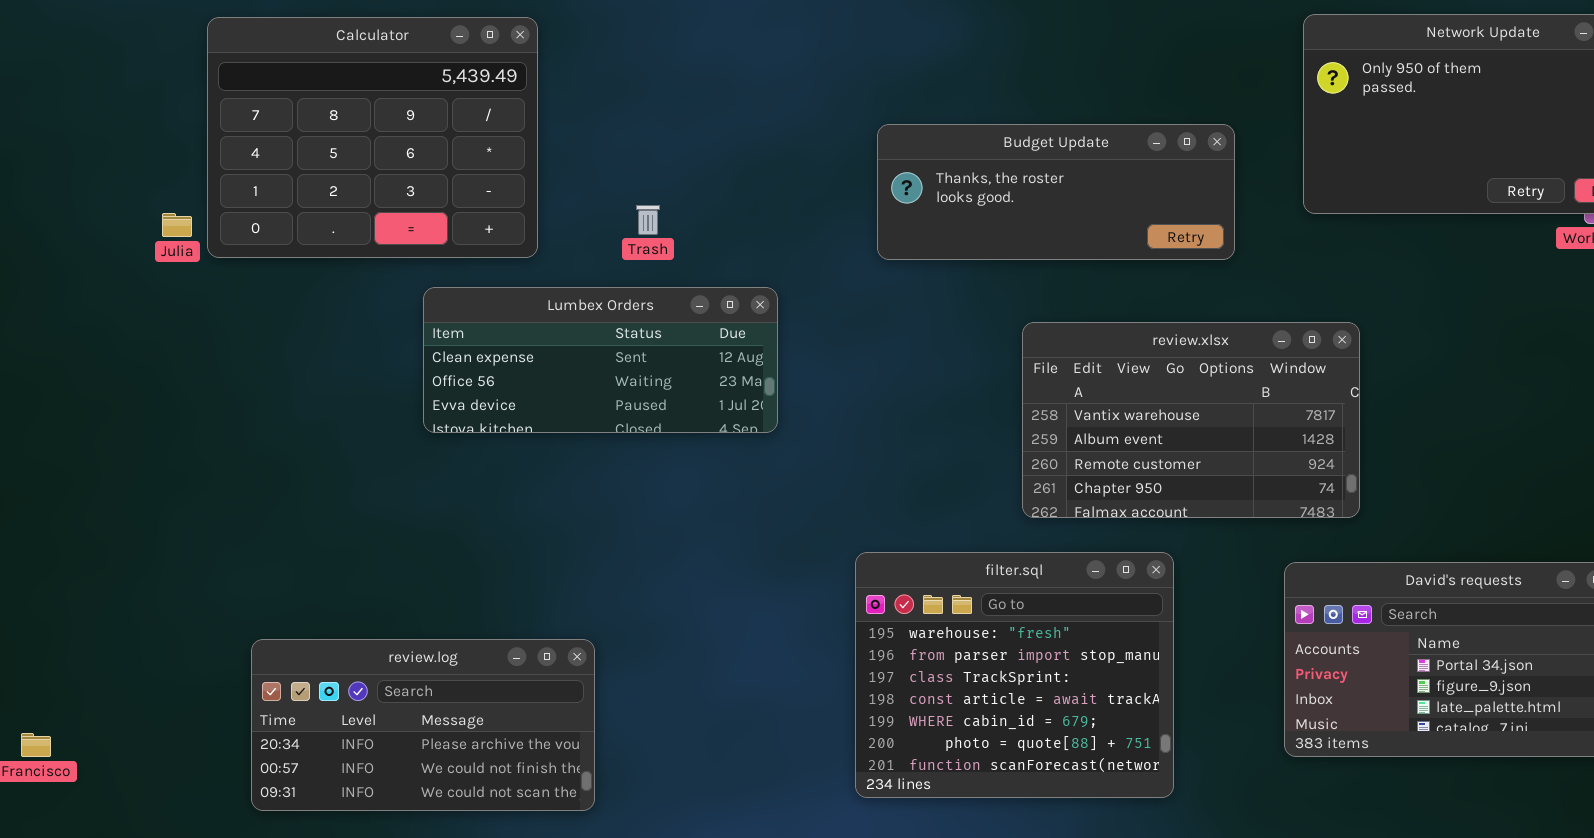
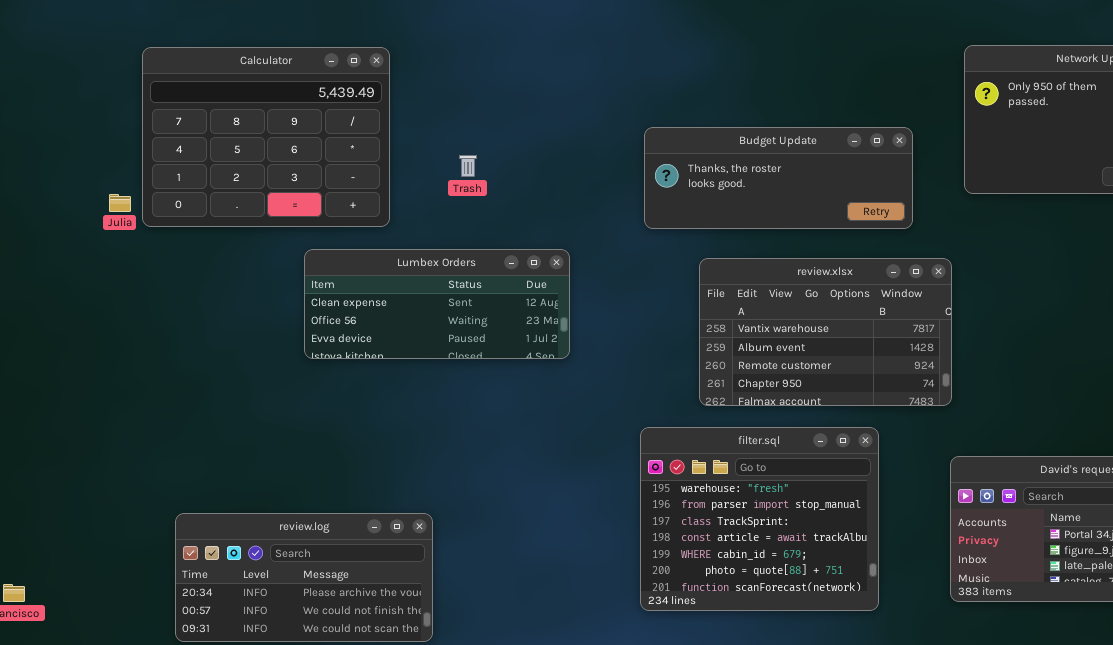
Trash: [636,205,660,235] -> [459,155,477,177], moved
review.xlsx: [1022,322,1360,518] -> [699,258,952,406], moved
filter.sql: [855,552,1174,798] -> [640,427,879,611], moved

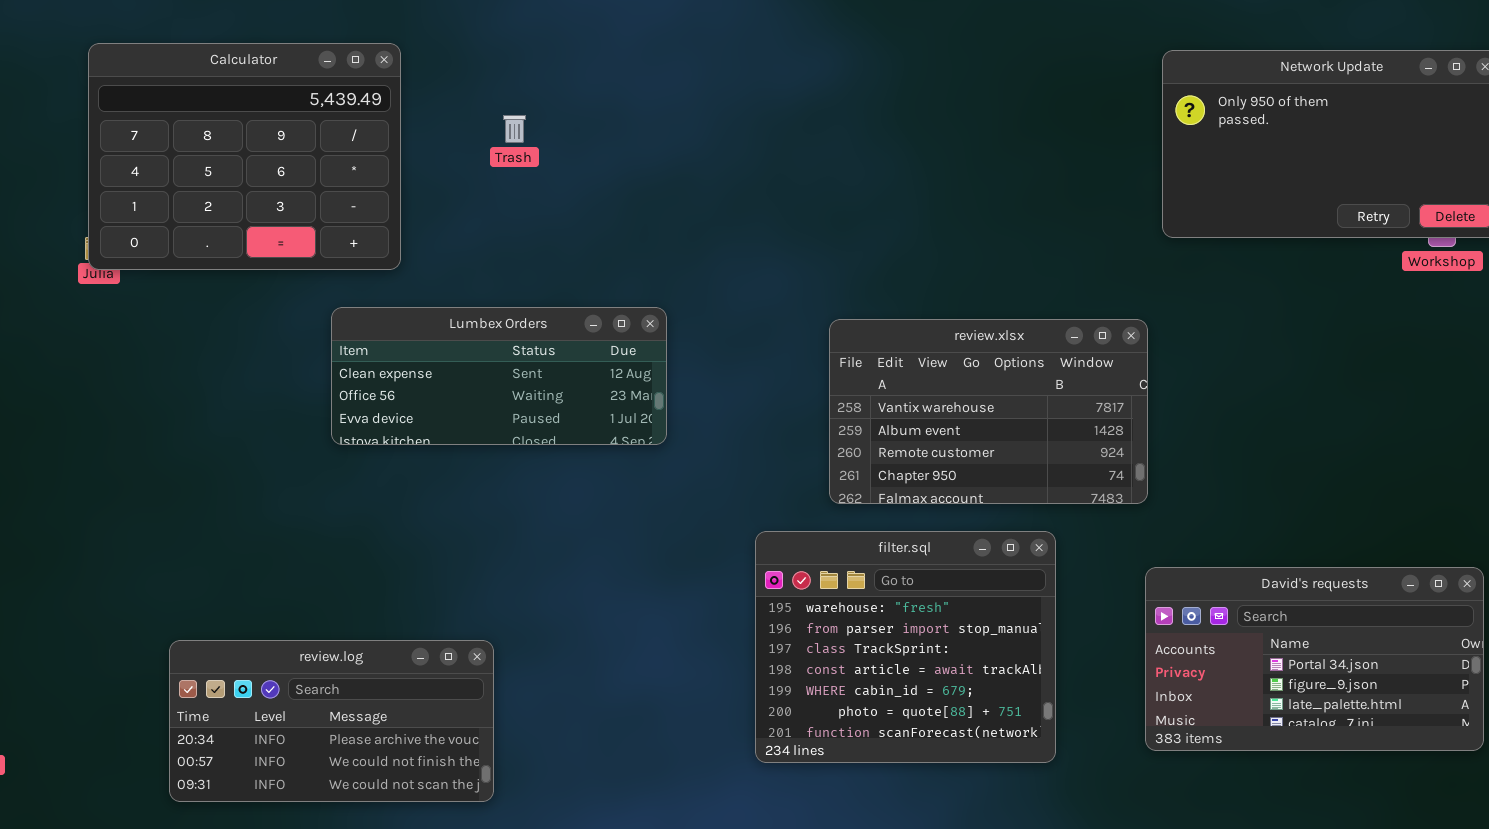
Calculator: [142,47,390,227] -> [88,43,401,270], moved
Budget Update: [644,127,913,229] -> none, closed
Trash: [459,155,477,177] -> [503,115,526,143], moved

